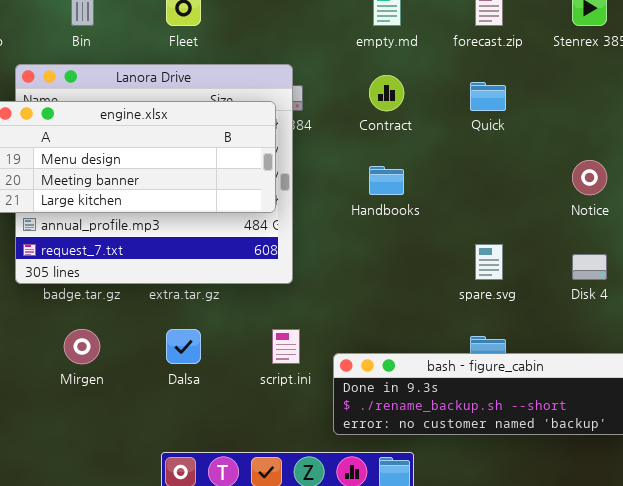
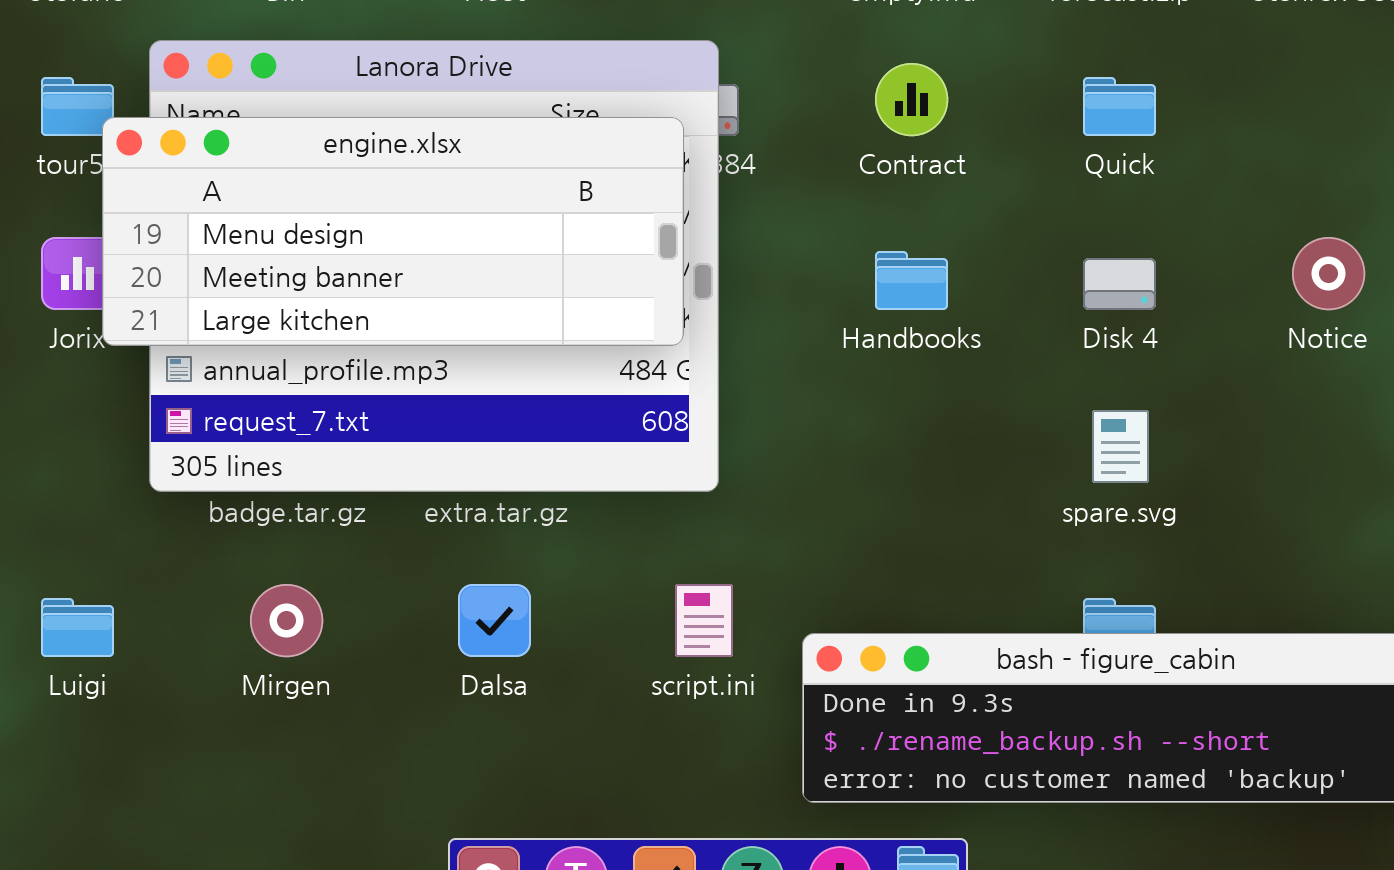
Disk 4: [572,254,607,280] -> [1083,258,1156,310], moved

